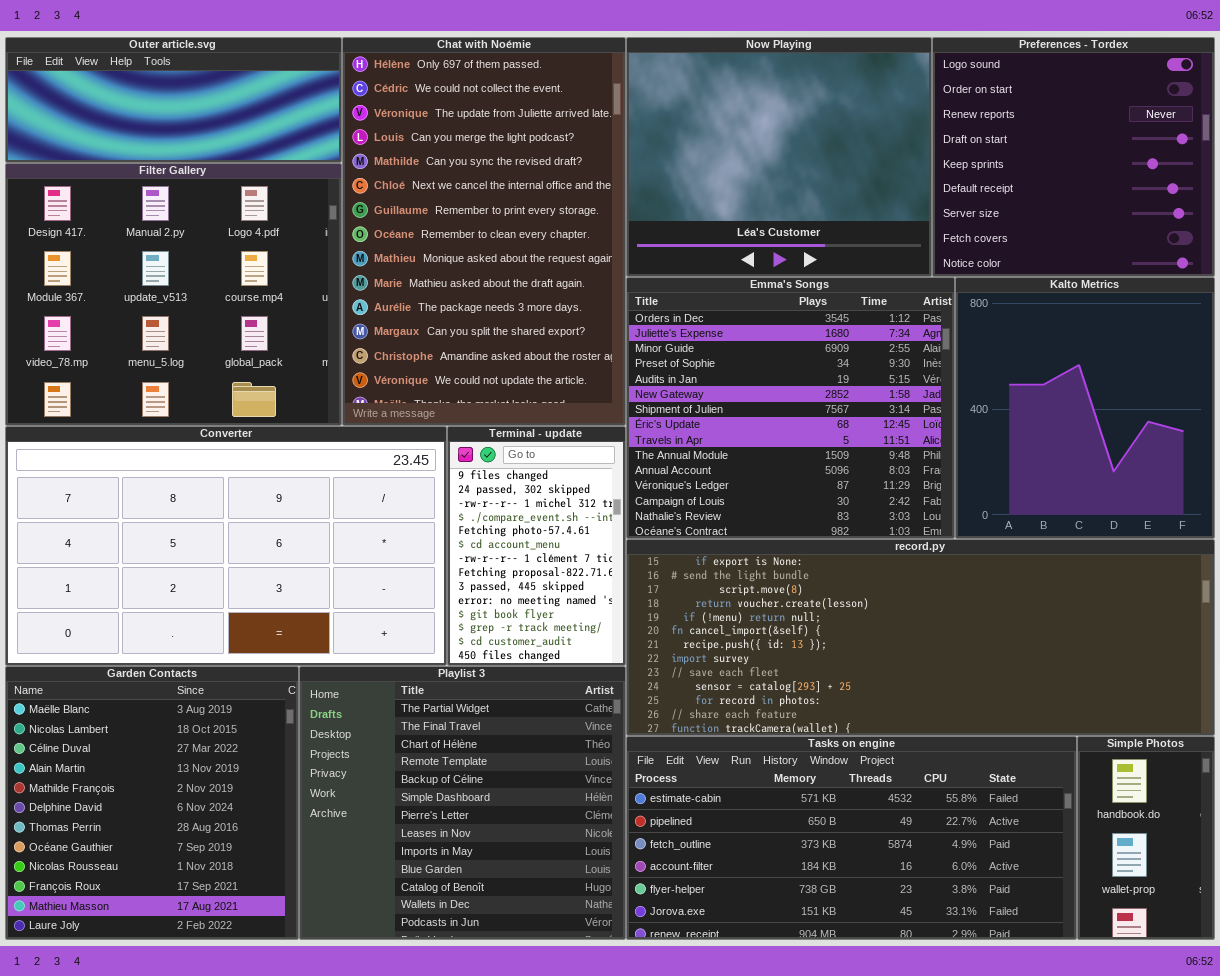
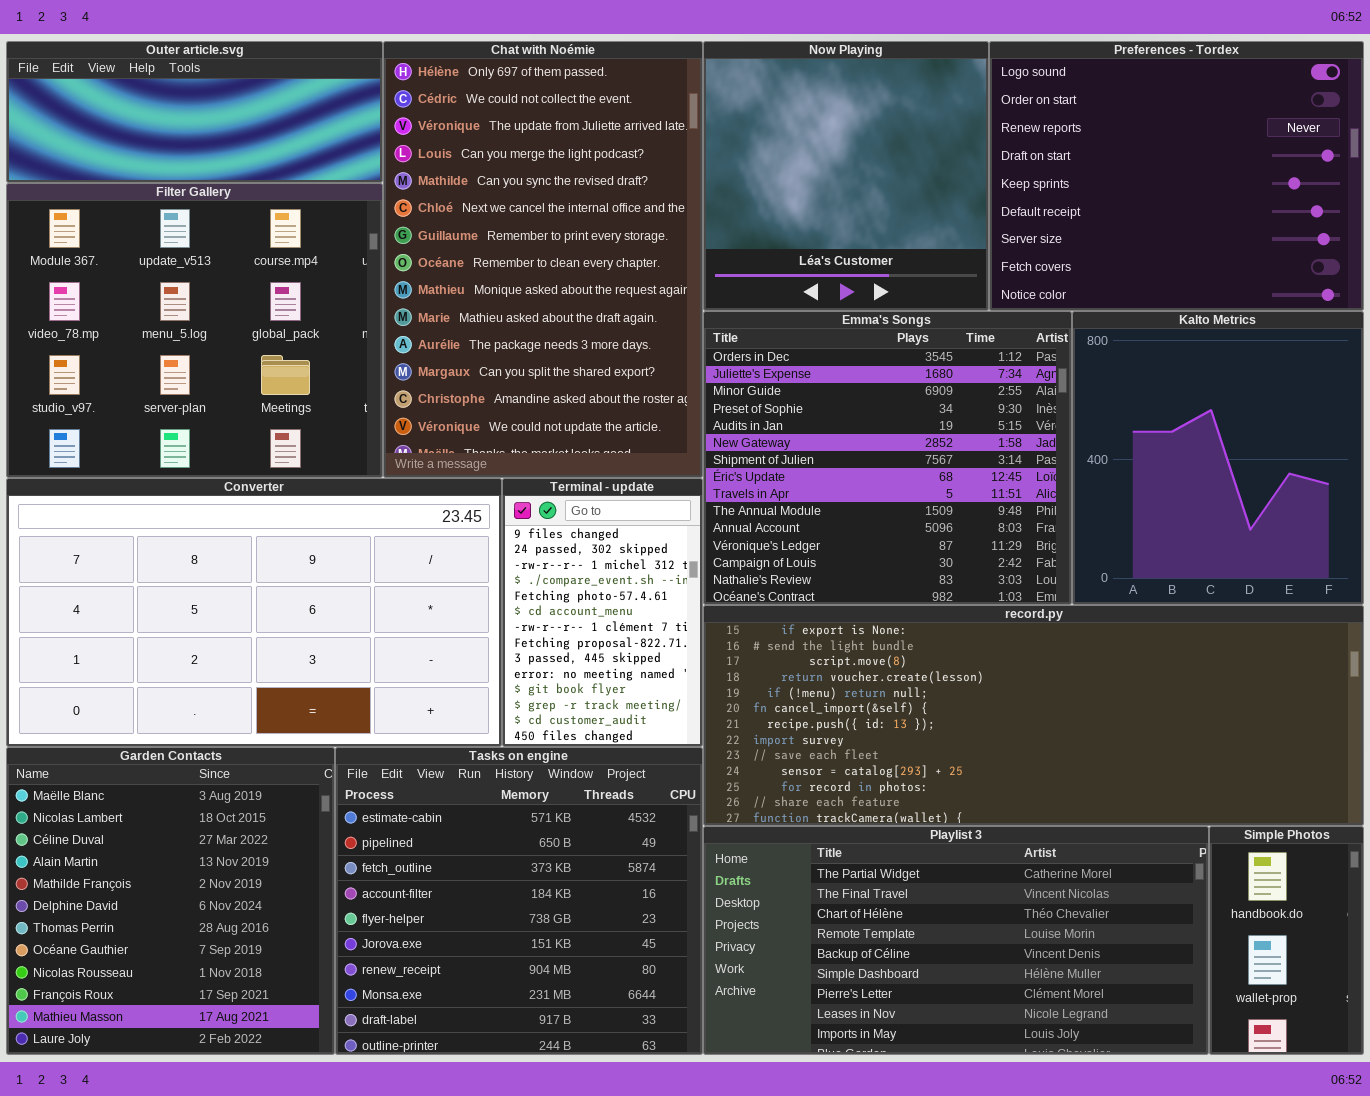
Now Playing: [626,37,932,277] -> [703,41,989,311], resized
Preferences - Tordex: [932,37,1215,277] -> [989,41,1364,311], resized
Filter Gallery: [5,163,342,426] -> [6,183,383,478], scrolled down 1 row
Playlist 3: [299,666,626,940] -> [703,826,1209,1055], moved, resized
Tasks on engine: [626,736,1077,940] -> [335,747,703,1055], moved, resized

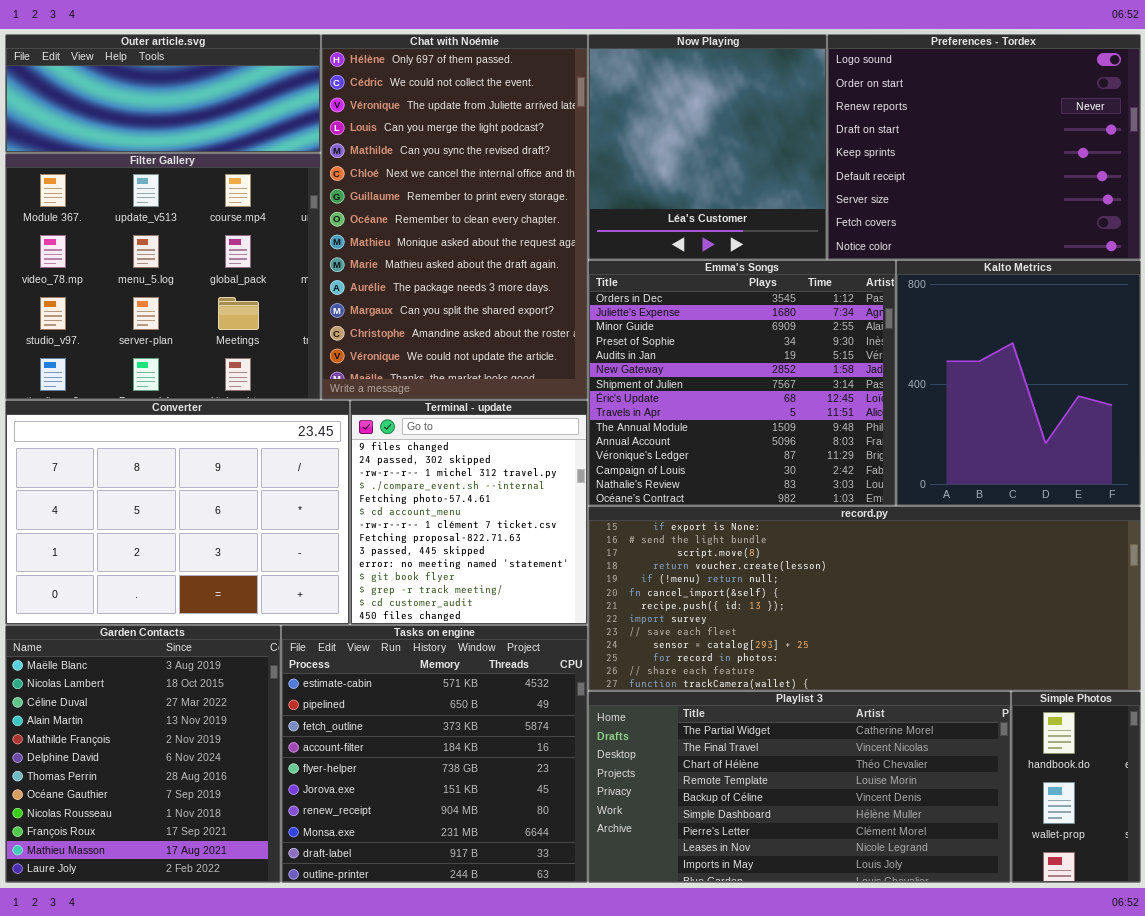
Converter: [6,478,502,747] -> [5,400,350,625], resized
Terminal - update: [502,478,703,747] -> [350,400,588,625], resized

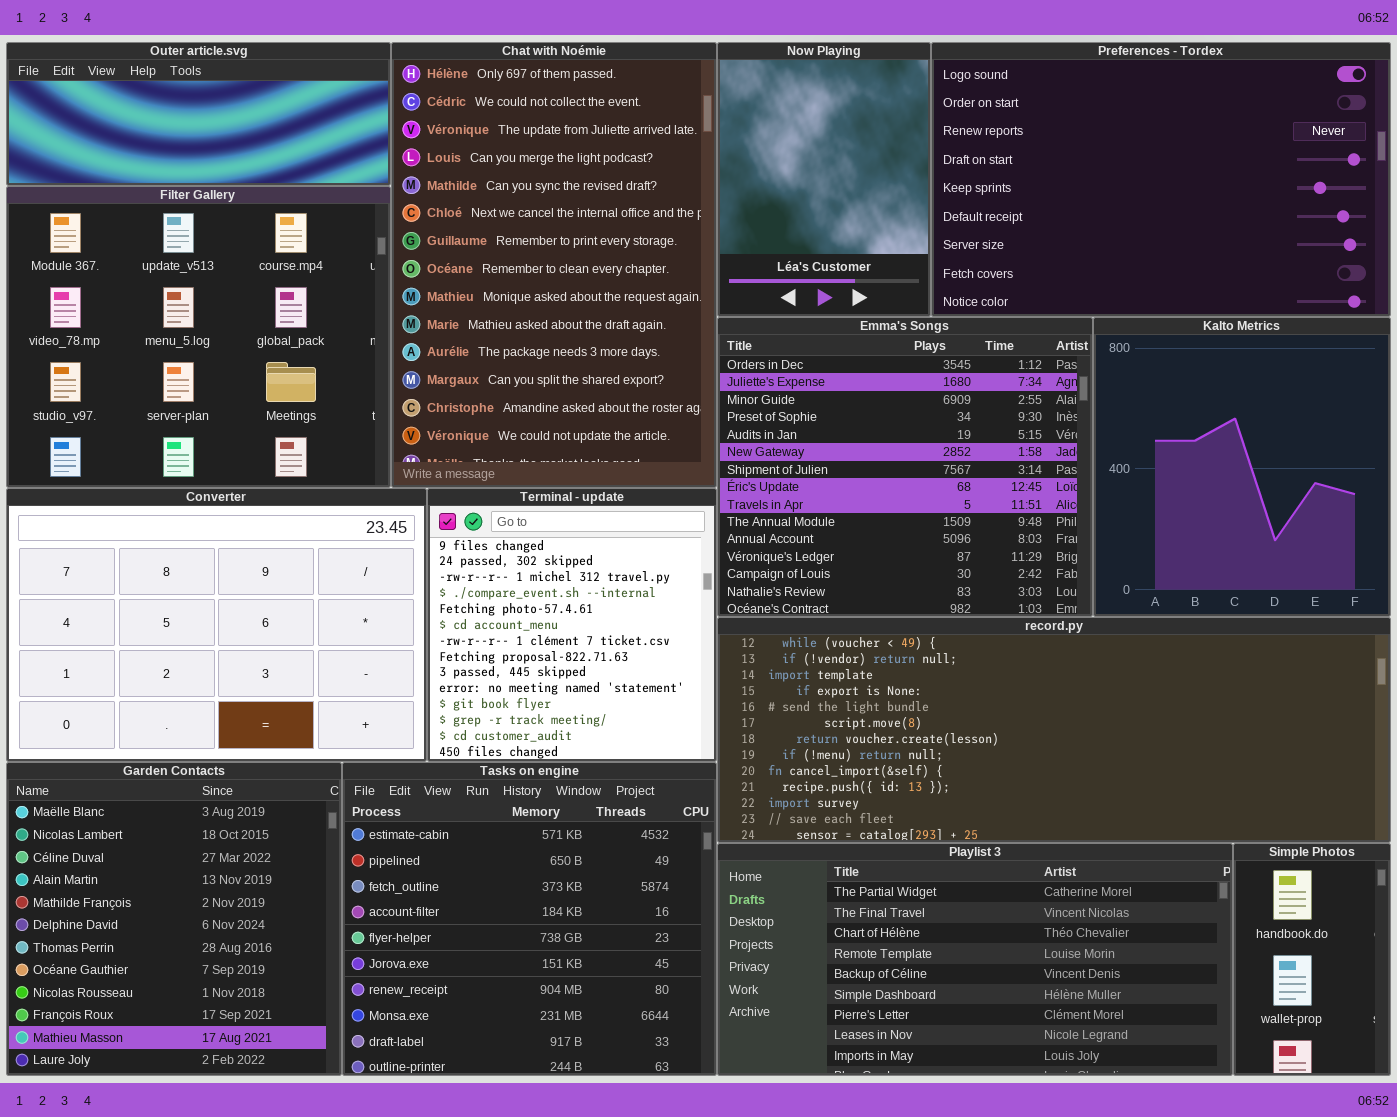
Now Playing: [588,34,827,260] -> [717,42,931,317], resized
Preferences - Tordex: [827,34,1141,260] -> [931,42,1391,317], resized
record.py: [588,506,1141,691] -> [717,617,1391,843], scrolled up 3 rows

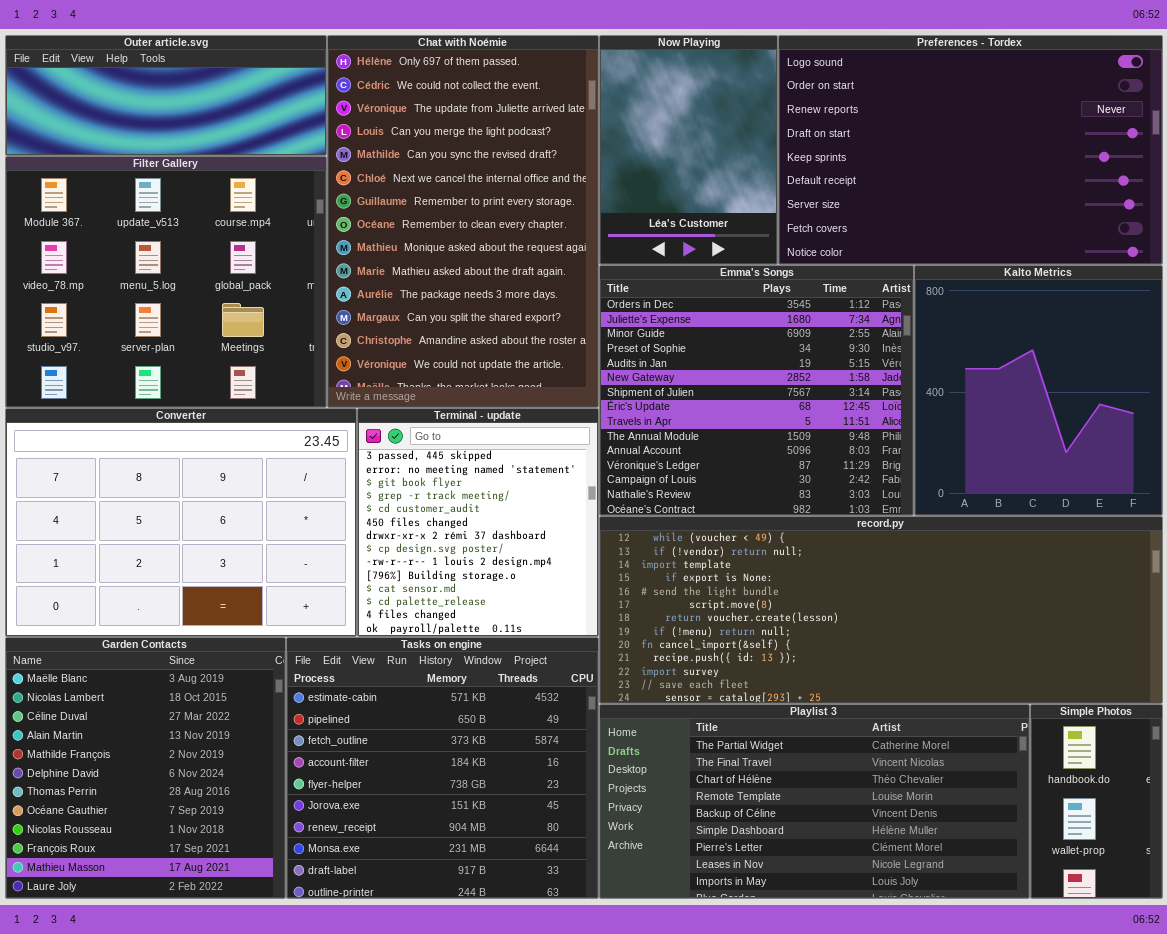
Terminal - update: [427,488,717,762] -> [357,408,599,637], scrolled down 8 rows

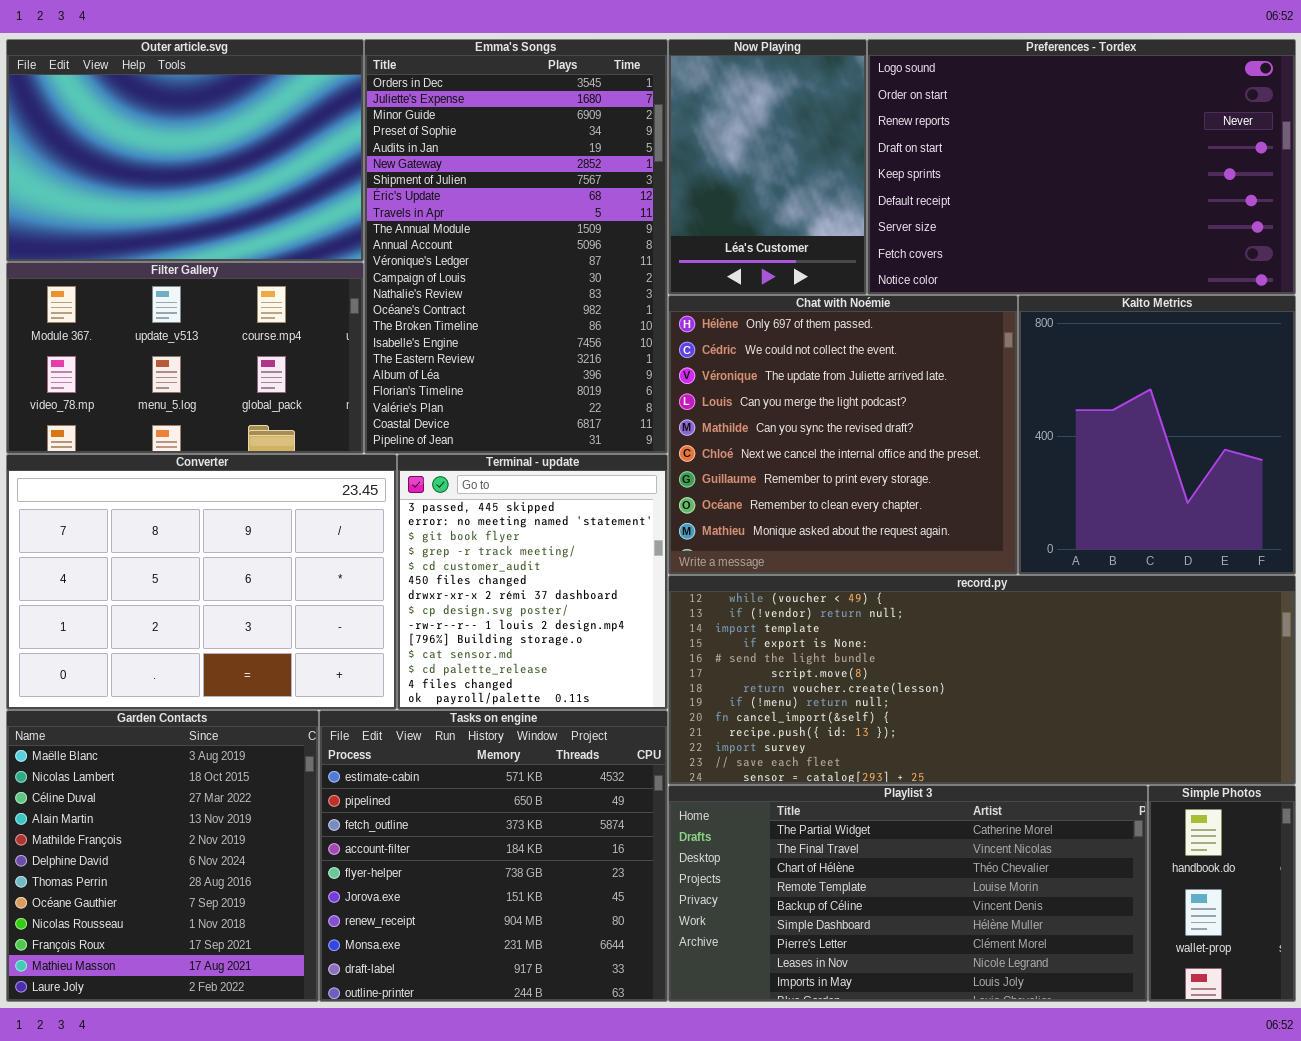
Outer article.svg: [5,35,327,156] -> [6,39,364,262], resized
Chat with Noémie: [327,35,599,408] -> [668,295,1018,575], moved, resized
Filter Gallery: [5,156,327,408] -> [6,262,364,454], resized
Emma's Songs: [599,265,914,516] -> [364,39,668,454], moved, resized

